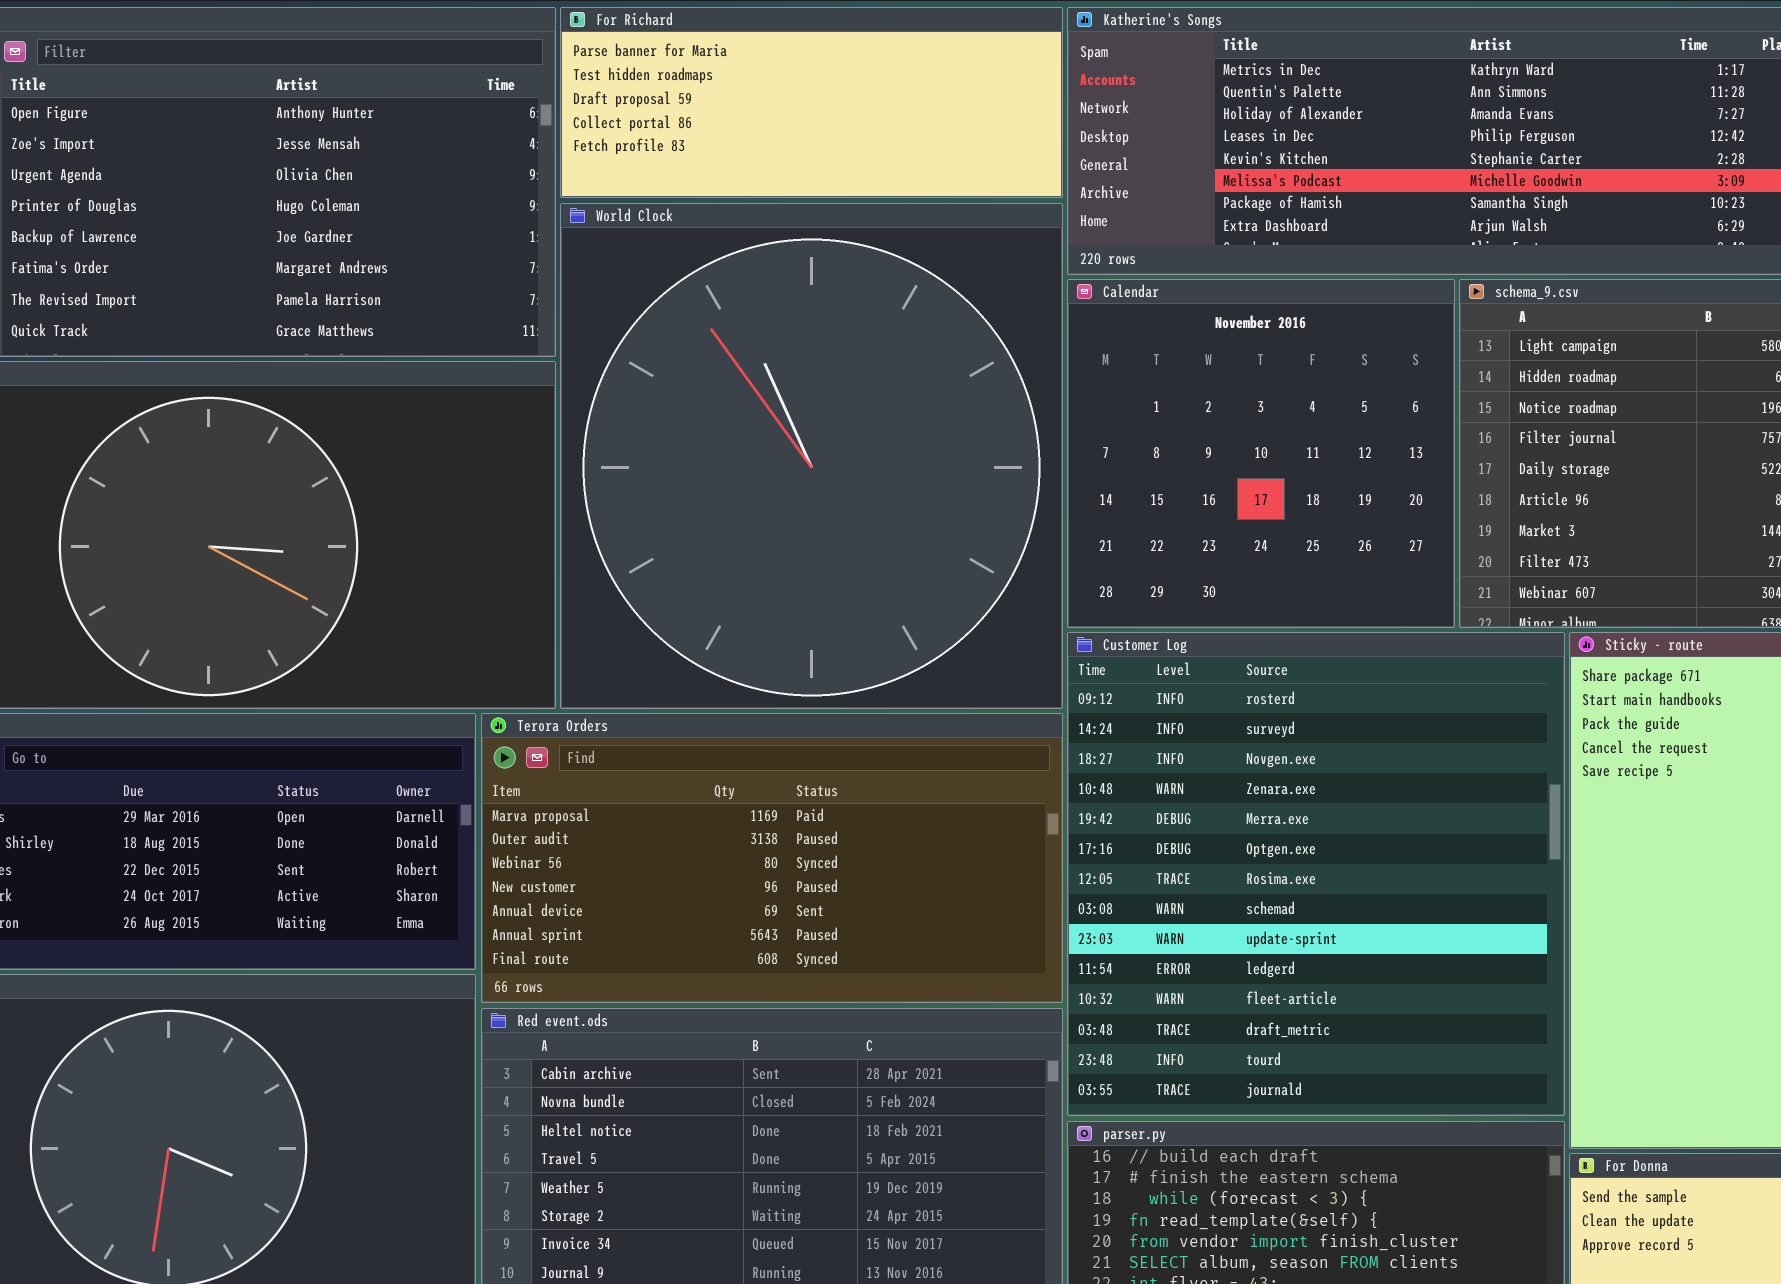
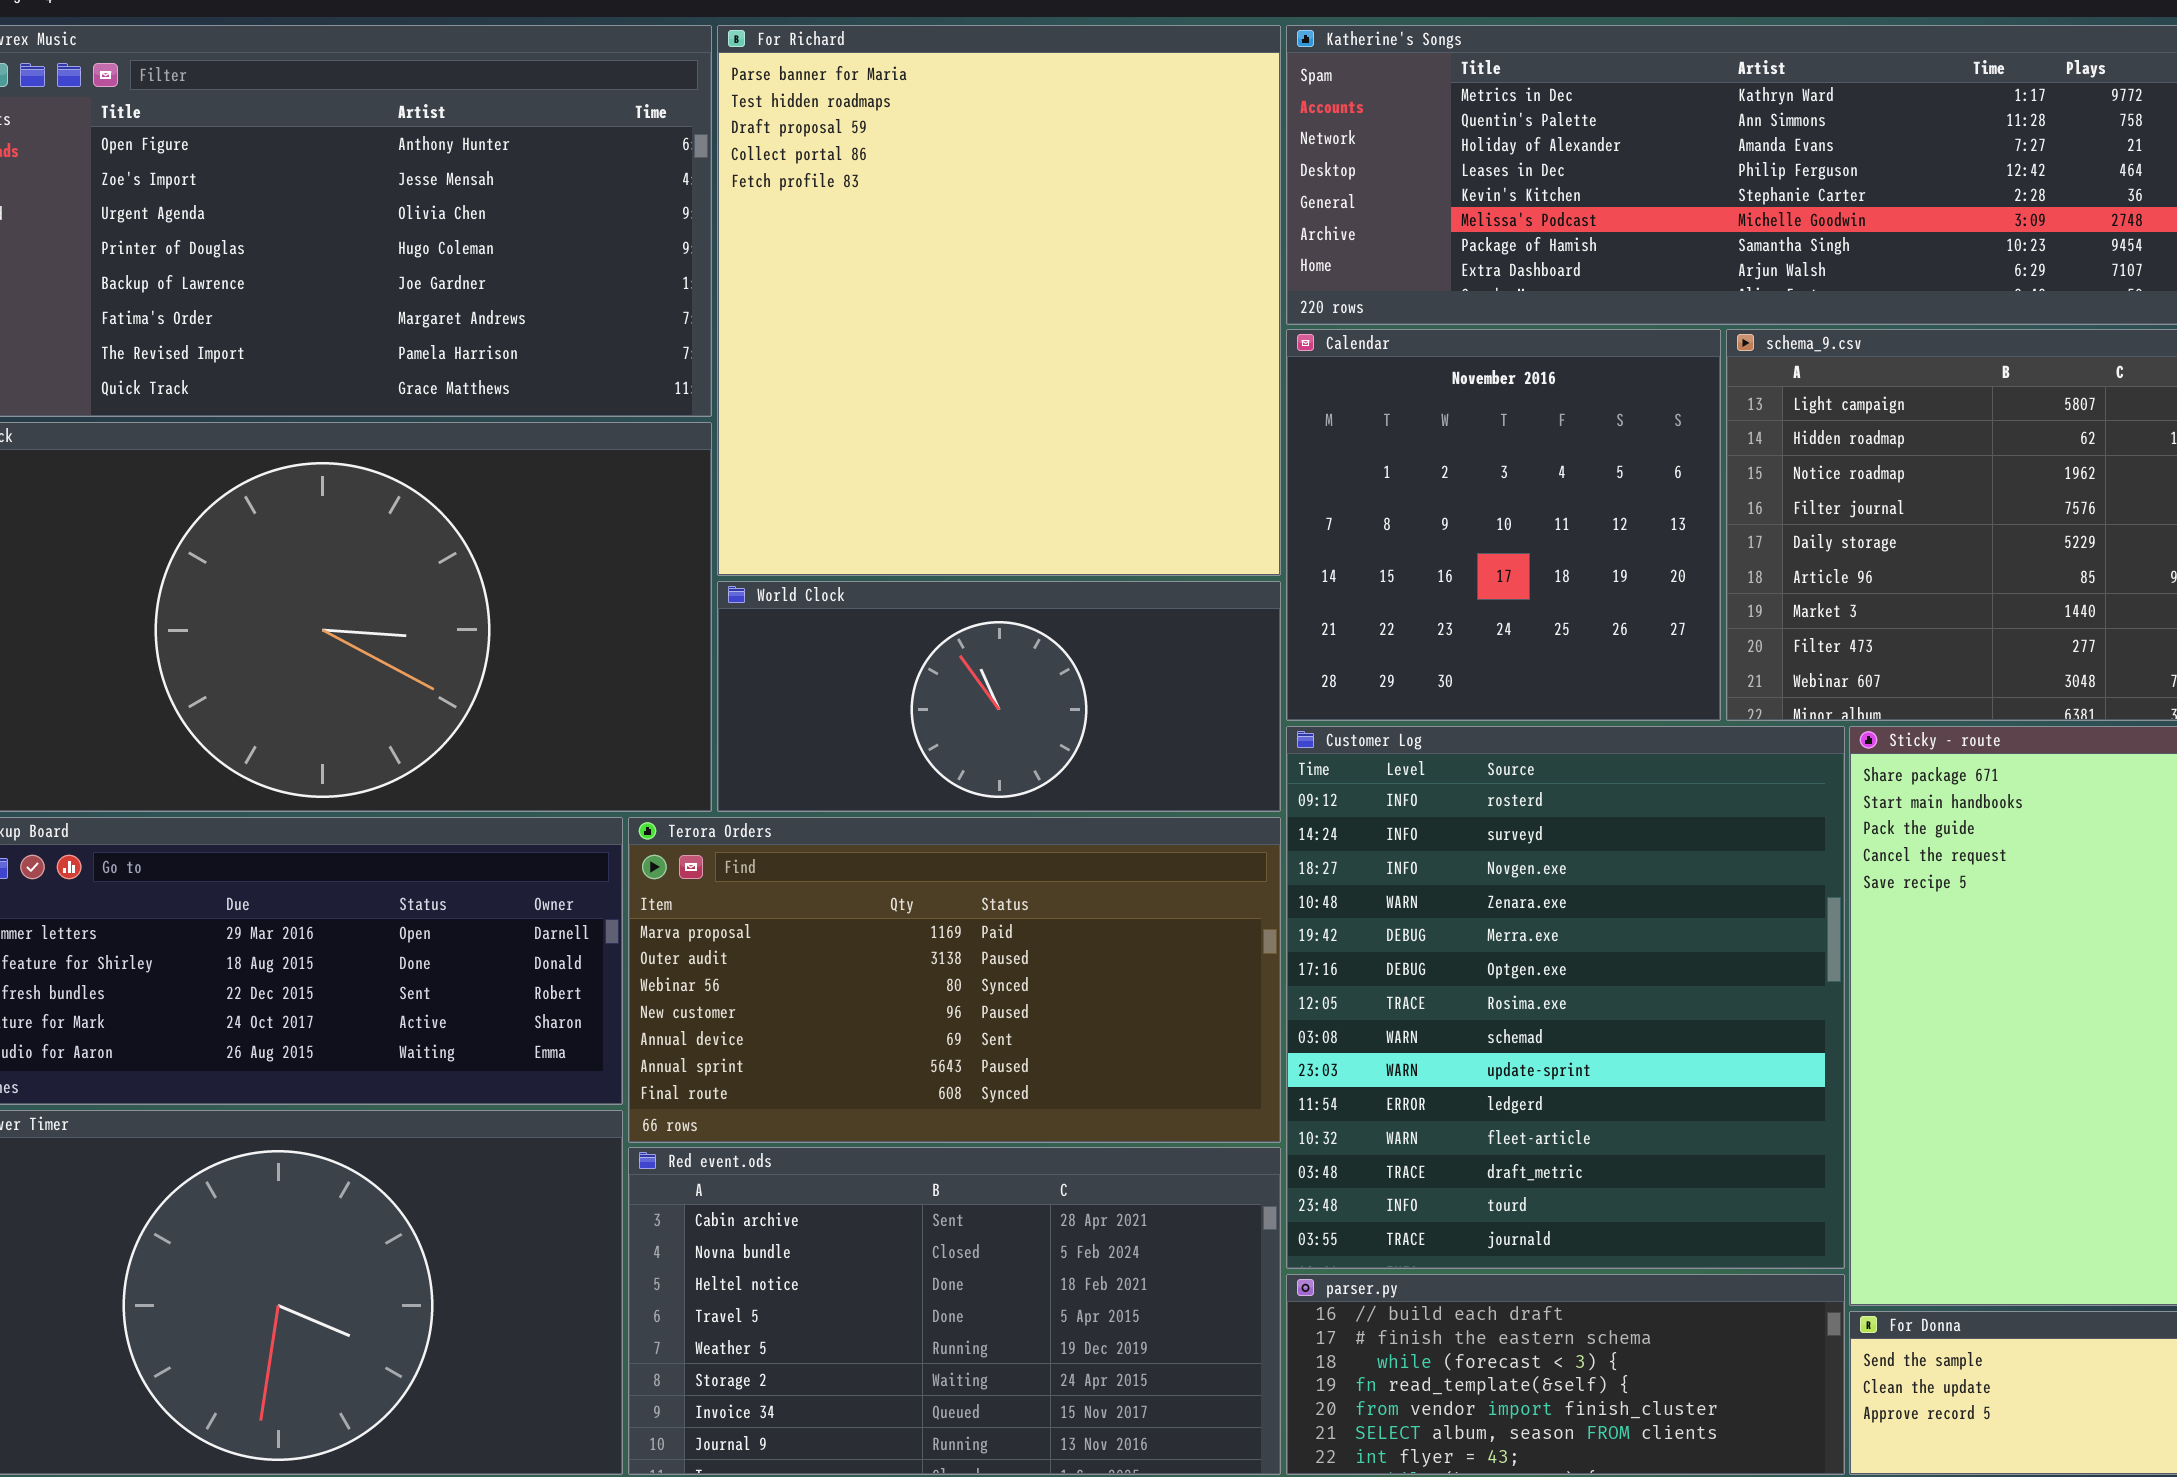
For Richard: [560,7,1063,198] -> [717,25,1281,576], resized
World Clock: [560,203,1063,709] -> [717,581,1281,812], resized

